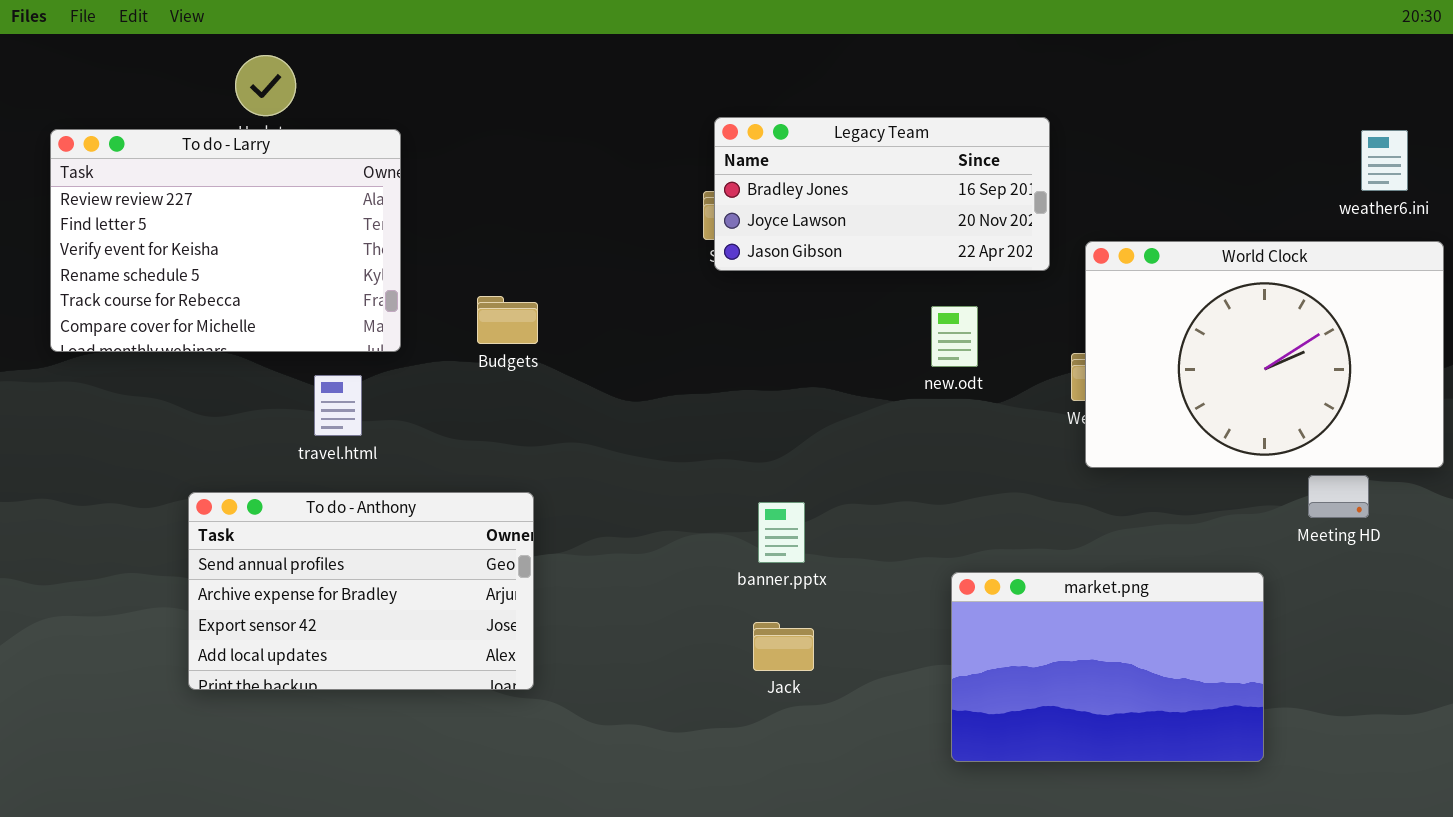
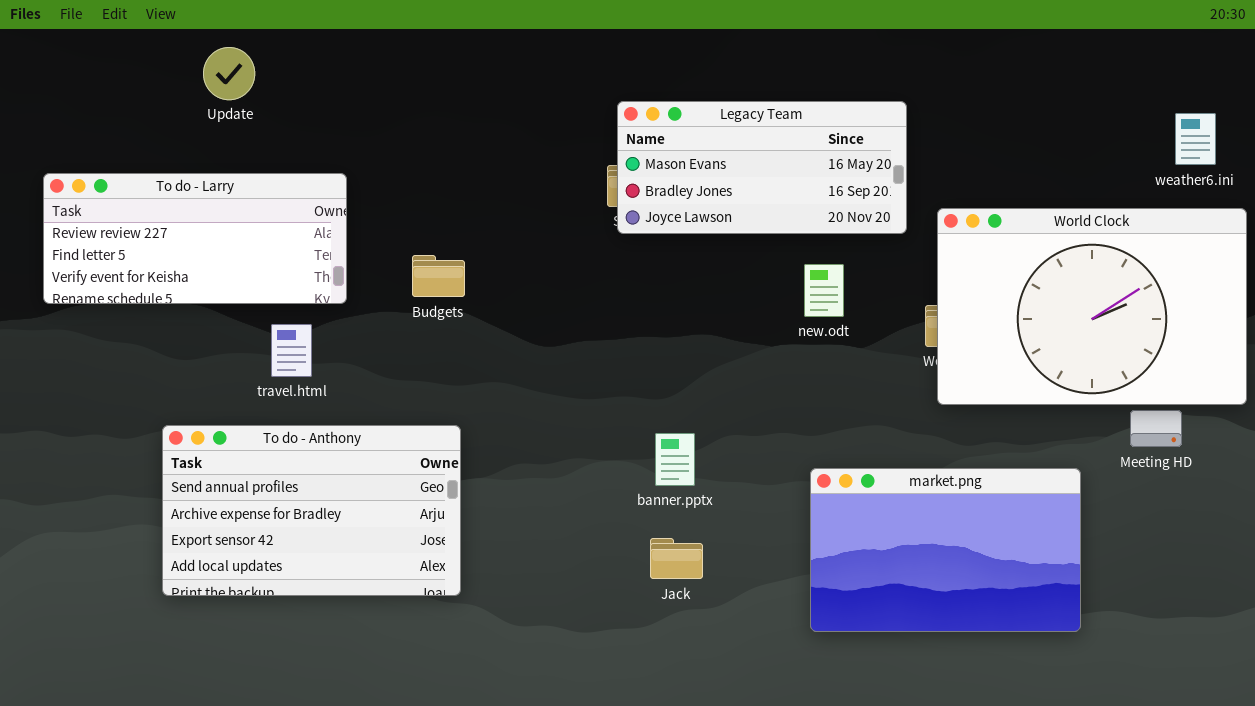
Legacy Team: [714,117,1050,271] -> [617,101,907,234], scrolled up 1 row
To do - Larry: [50,129,401,352] -> [43,173,347,304], resized
market.png: [951,572,1264,762] -> [810,468,1081,632], moved

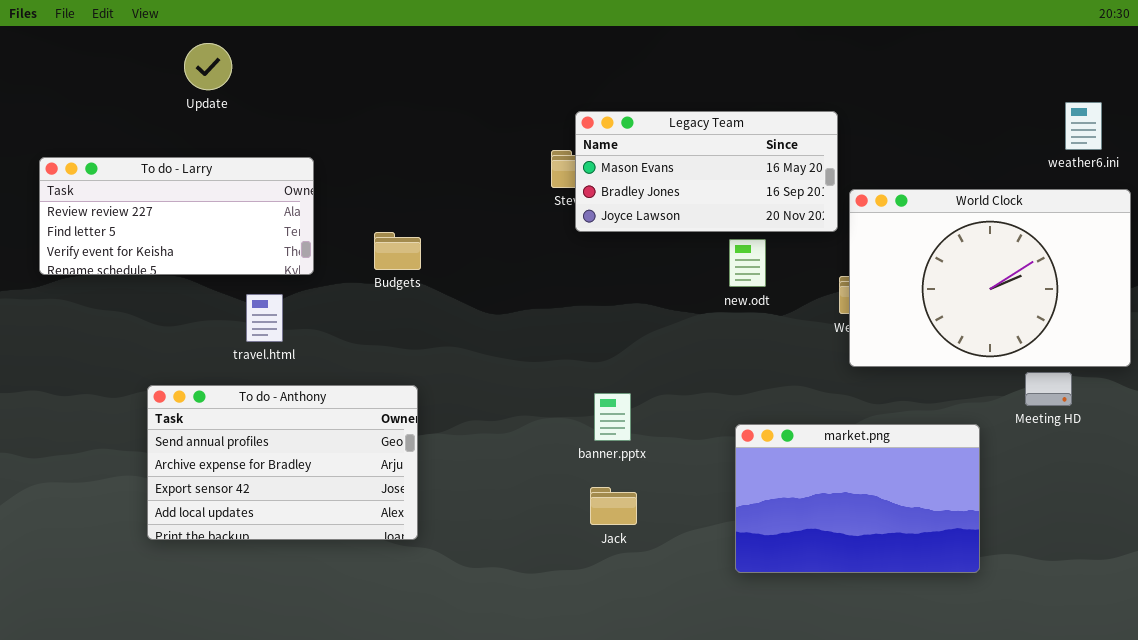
Legacy Team: [617,101,907,234] -> [575,111,838,232], moved

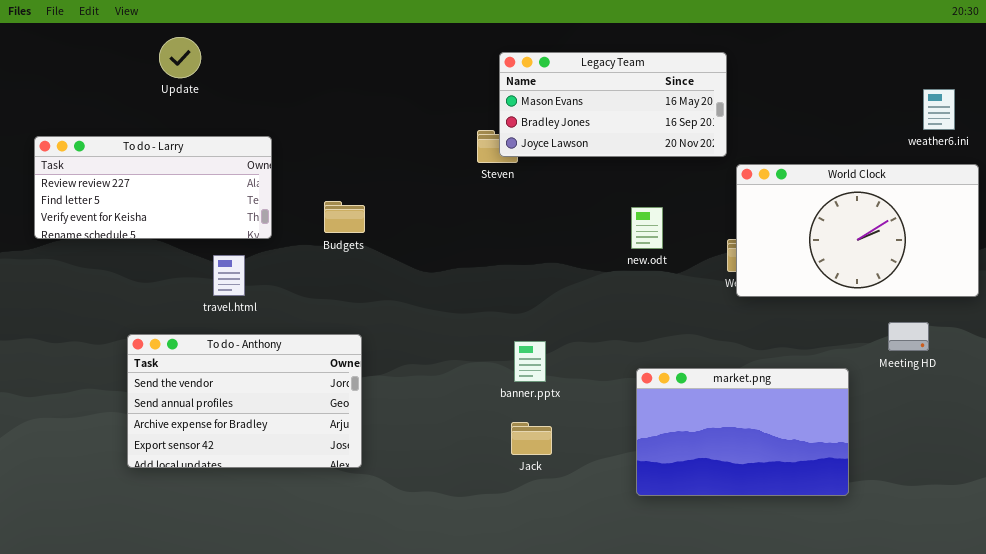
Legacy Team: [575,111,838,232] -> [499,52,727,157], moved
World Clock: [849,189,1131,367] -> [736,164,979,297], resized
To do - Anthony: [147,385,418,540] -> [127,334,362,468], scrolled up 1 row

